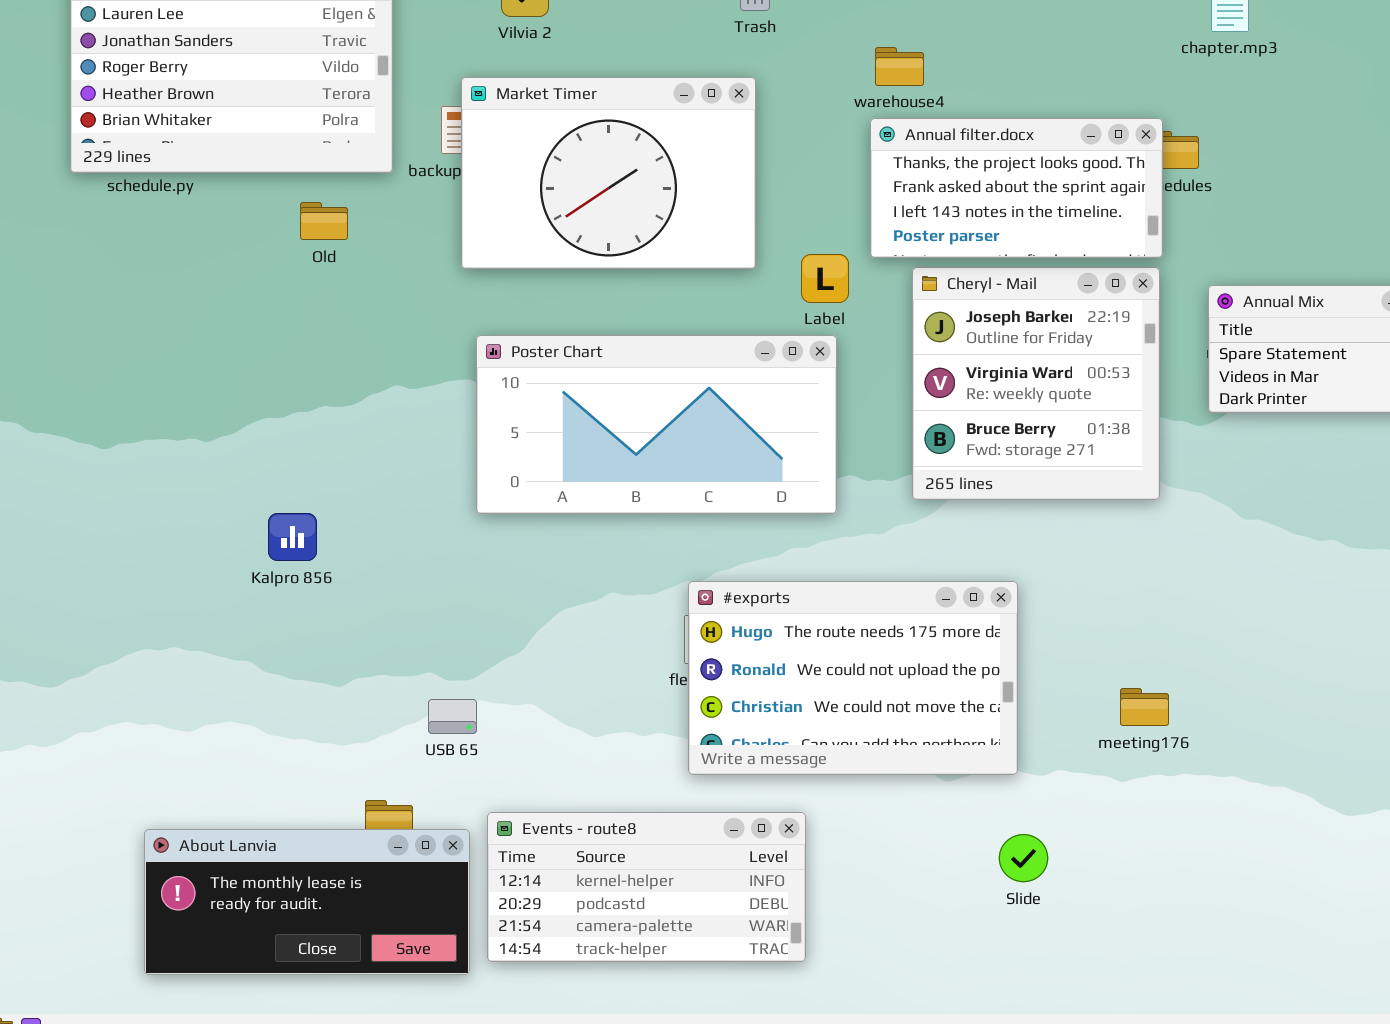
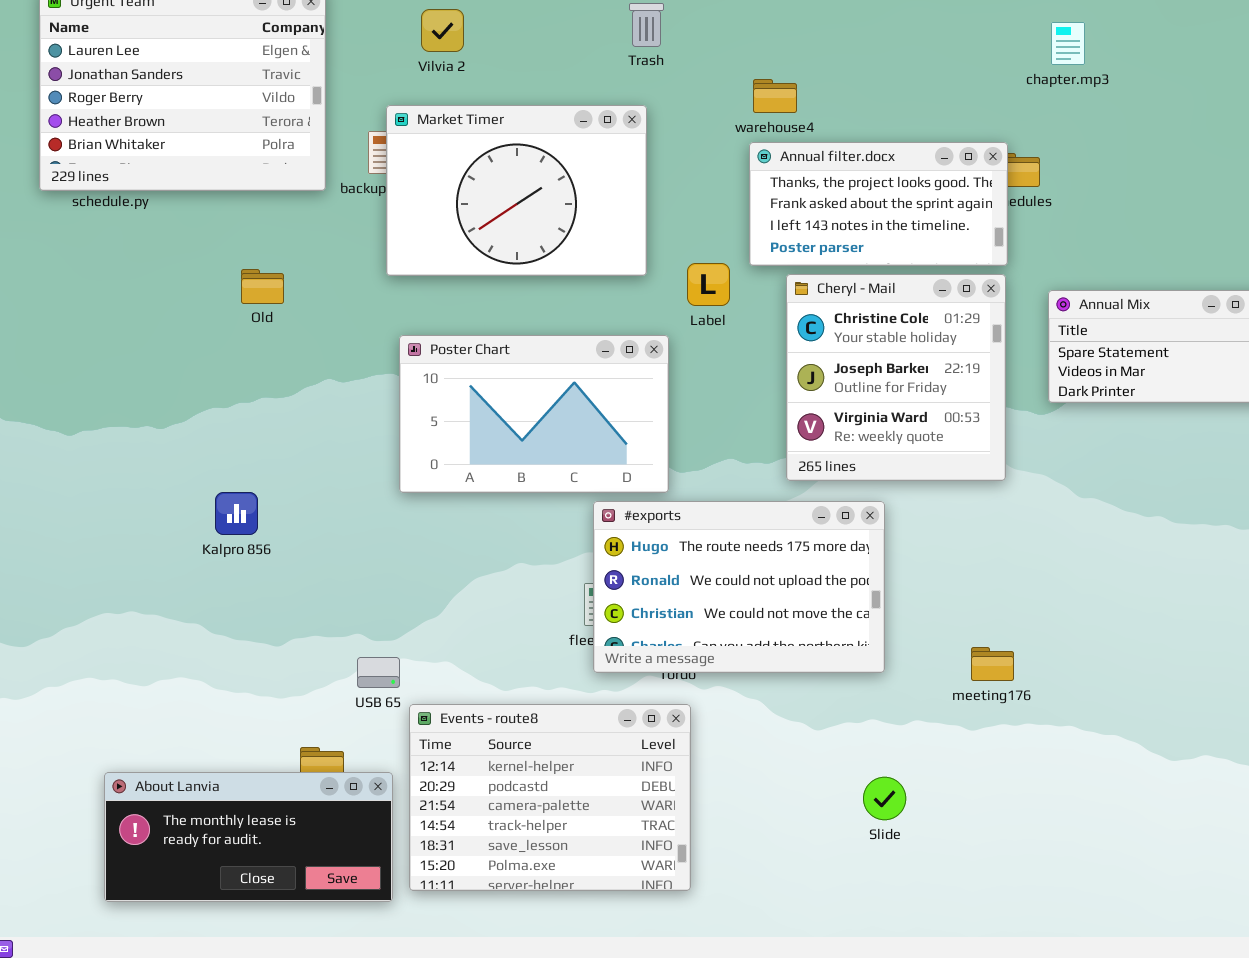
Old: [300,202,348,240] -> [241,269,284,304], moved
Cheryl - Mail: [912,267,1160,500] -> [786,274,1006,481], scrolled up 1 row
Poster Chart: [476,335,837,514] -> [399,335,669,493], resized
#exports: [688,581,1018,775] -> [593,501,885,673], moved
Events - route8: [487,812,806,962] -> [409,704,691,891], resized

